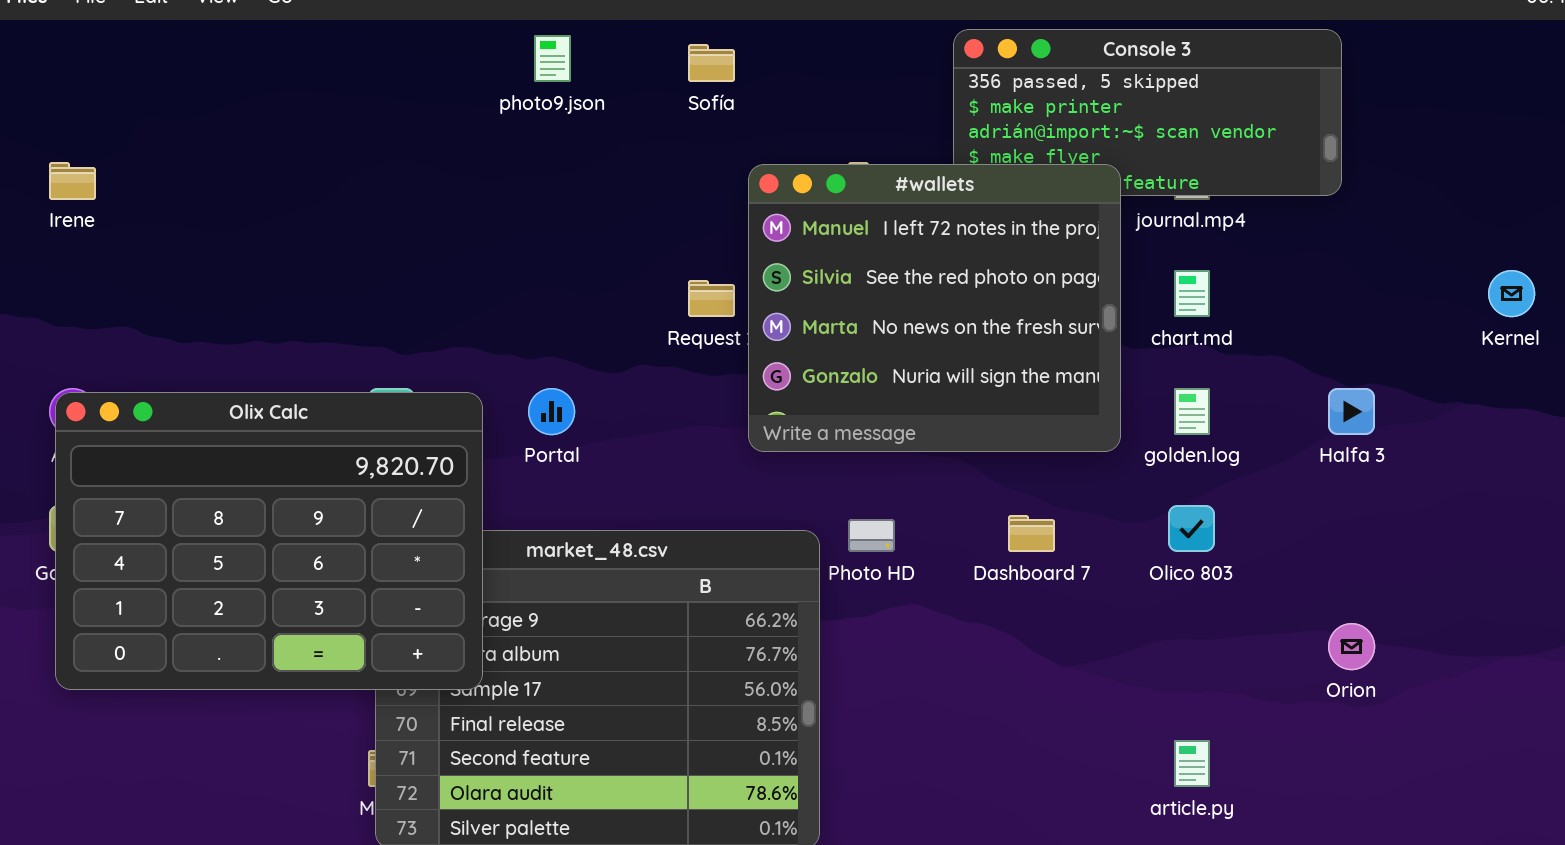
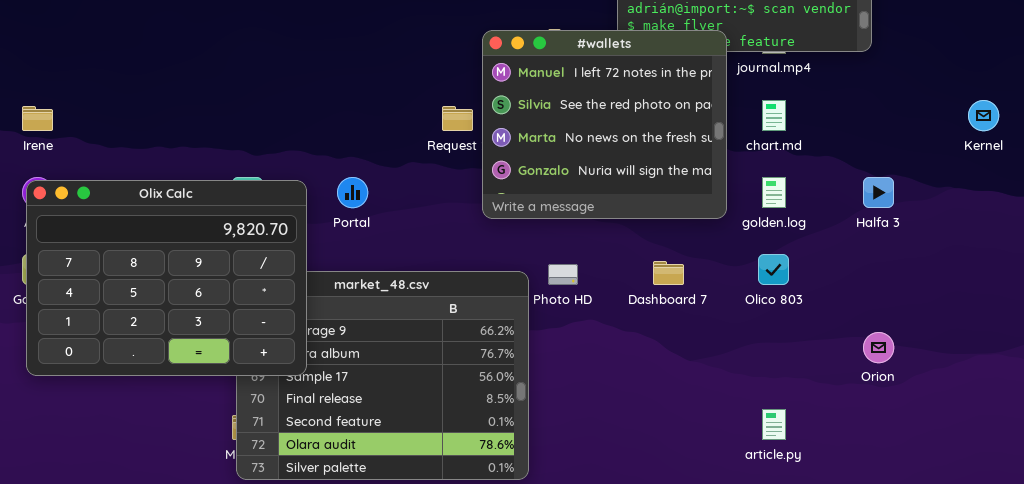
Irene: [49,162,96,200] -> [22,106,53,131], moved

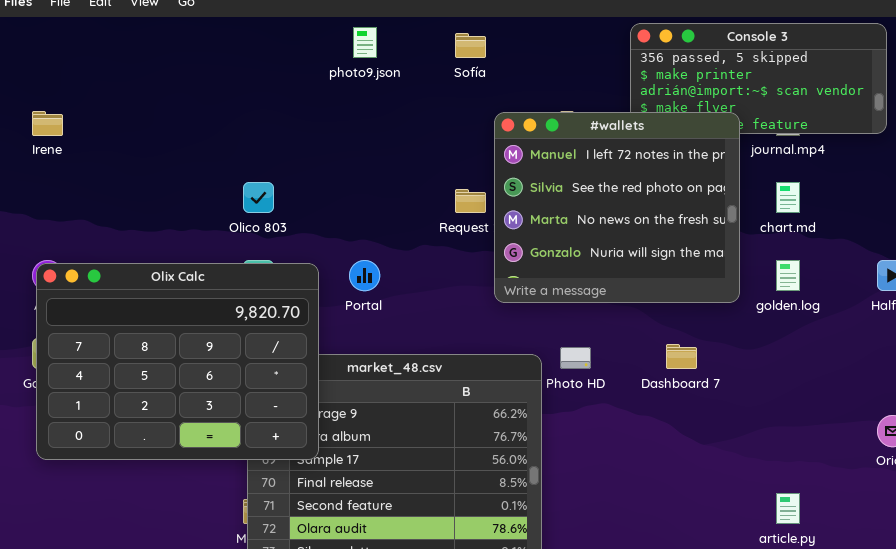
Irene: [22,106,53,131] -> [32,111,63,136], moved
Olico 803: [758,254,789,285] -> [243,182,274,213], moved

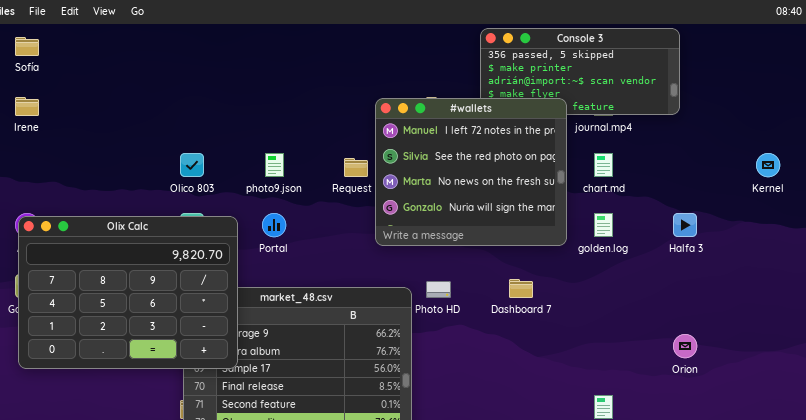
photo9.json: [353,27,377,58] -> [265,153,284,177], moved
Sofía: [455,33,486,58] -> [15,37,39,56], moved

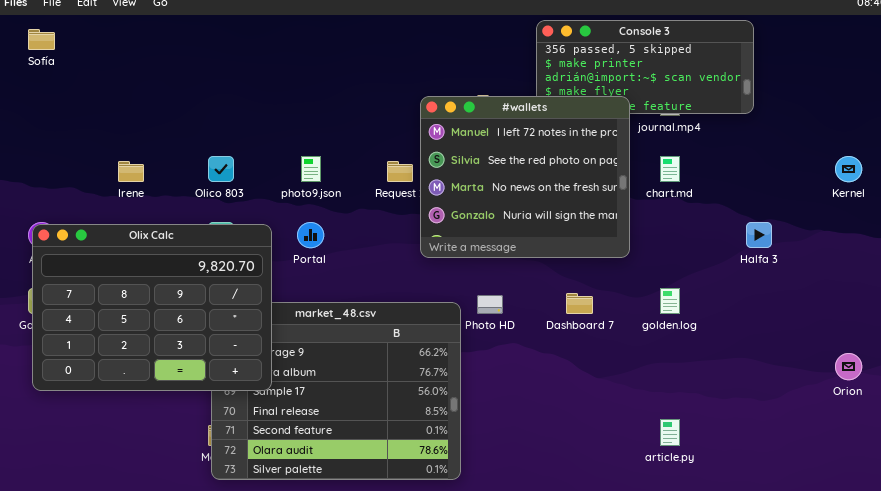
Irene: [15,97,39,116] -> [118,161,144,182], moved
golden.log: [594,213,613,237] -> [660,288,680,314], moved
Orion: [673,334,697,358] -> [835,353,862,380], moved

